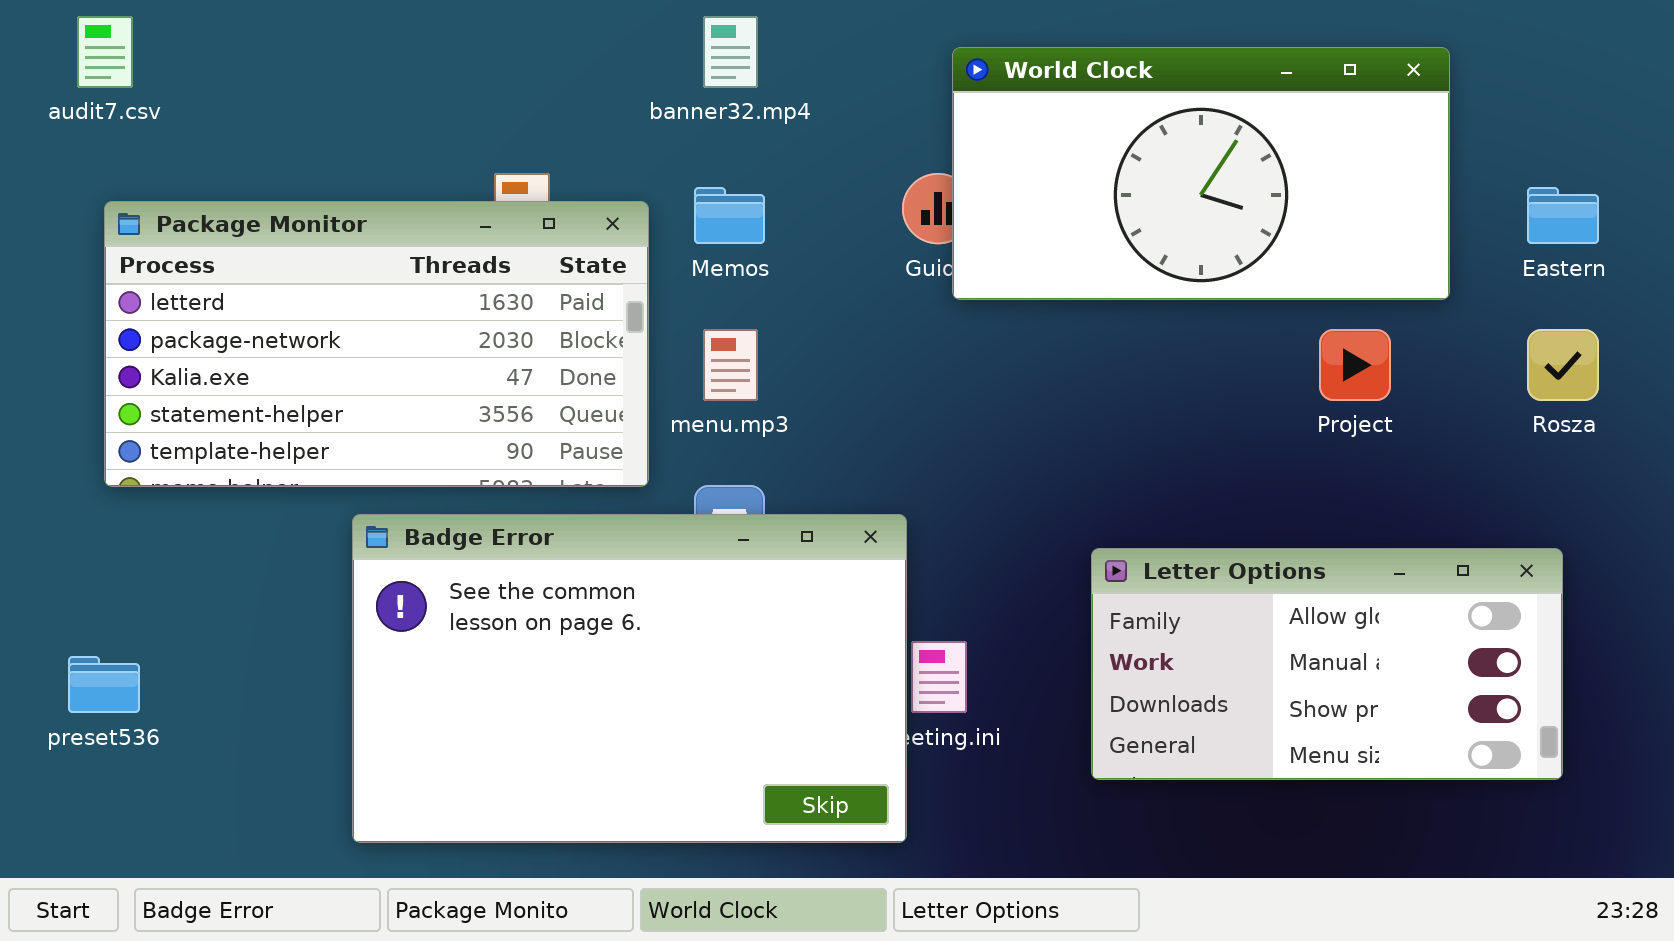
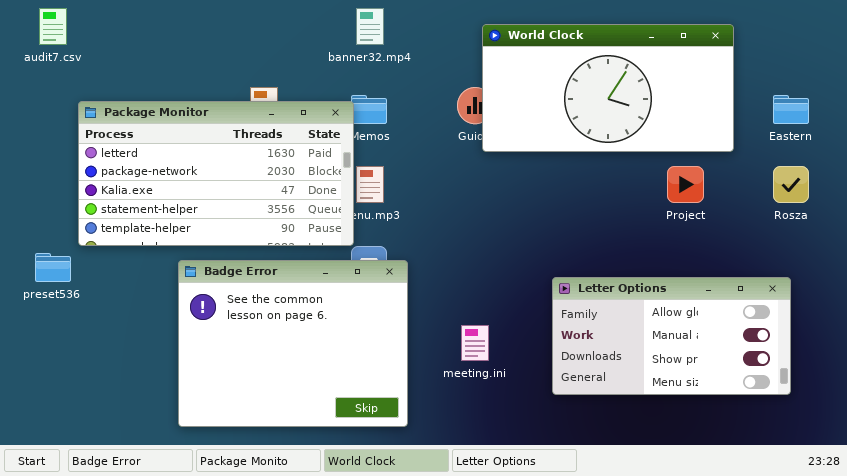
Package Monitor: [104,201,649,487] -> [78,101,354,246], moved
Badge Error: [352,514,907,843] -> [178,260,408,427], resized
preset536: [68,656,140,713] -> [35,253,71,282], moved

